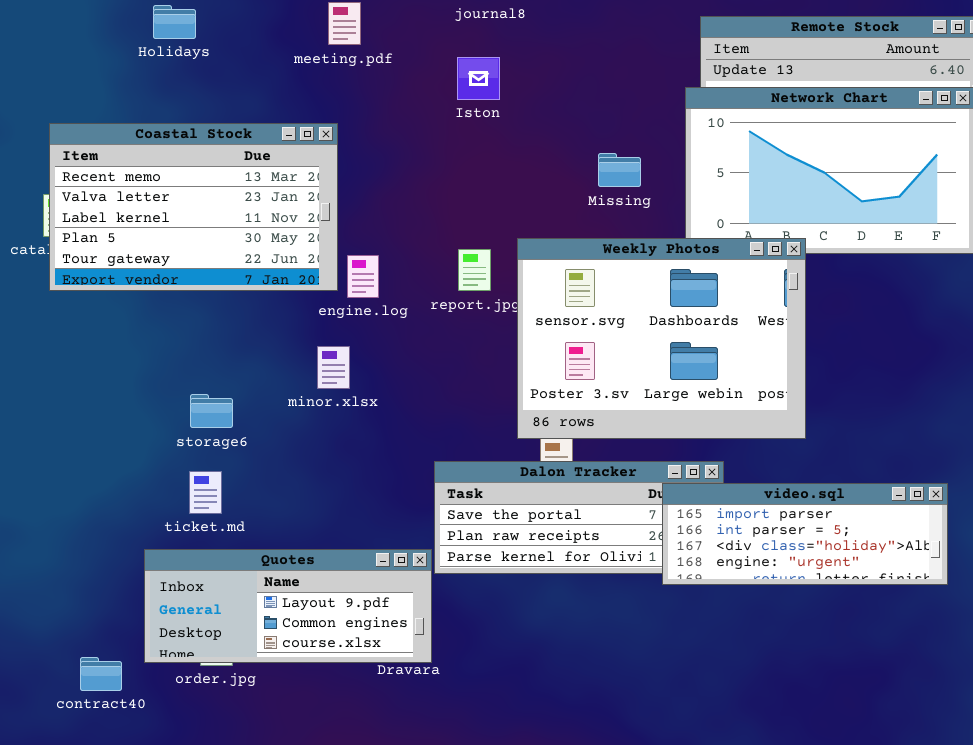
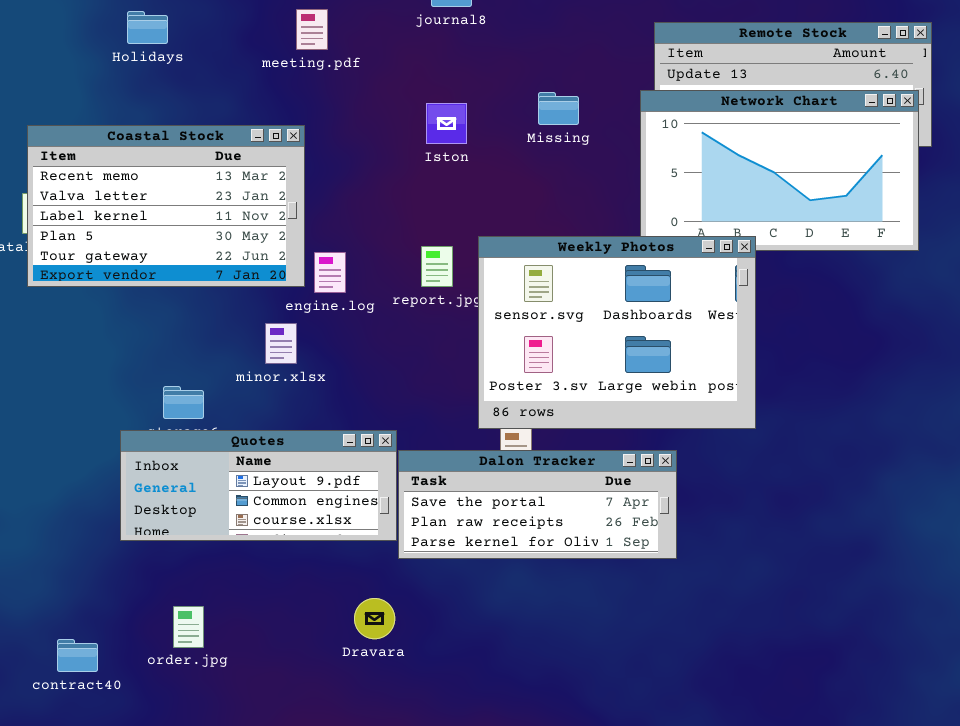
Iston: [457,57,500,100] -> [426,103,467,144], moved
Missing: [598,153,641,187] -> [538,92,579,125], moved
minor.xlsx: [317,346,350,389] -> [265,323,297,364], moved
video.sql: [662,483,948,585] -> none, closed
Quotes: [144,549,432,663] -> [120,430,397,541], moved

